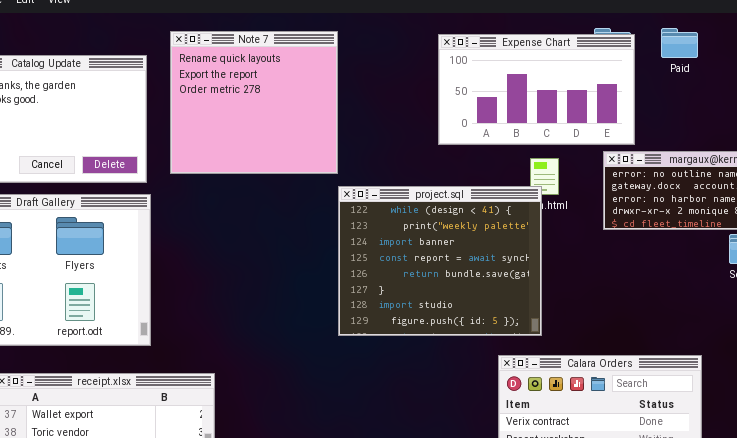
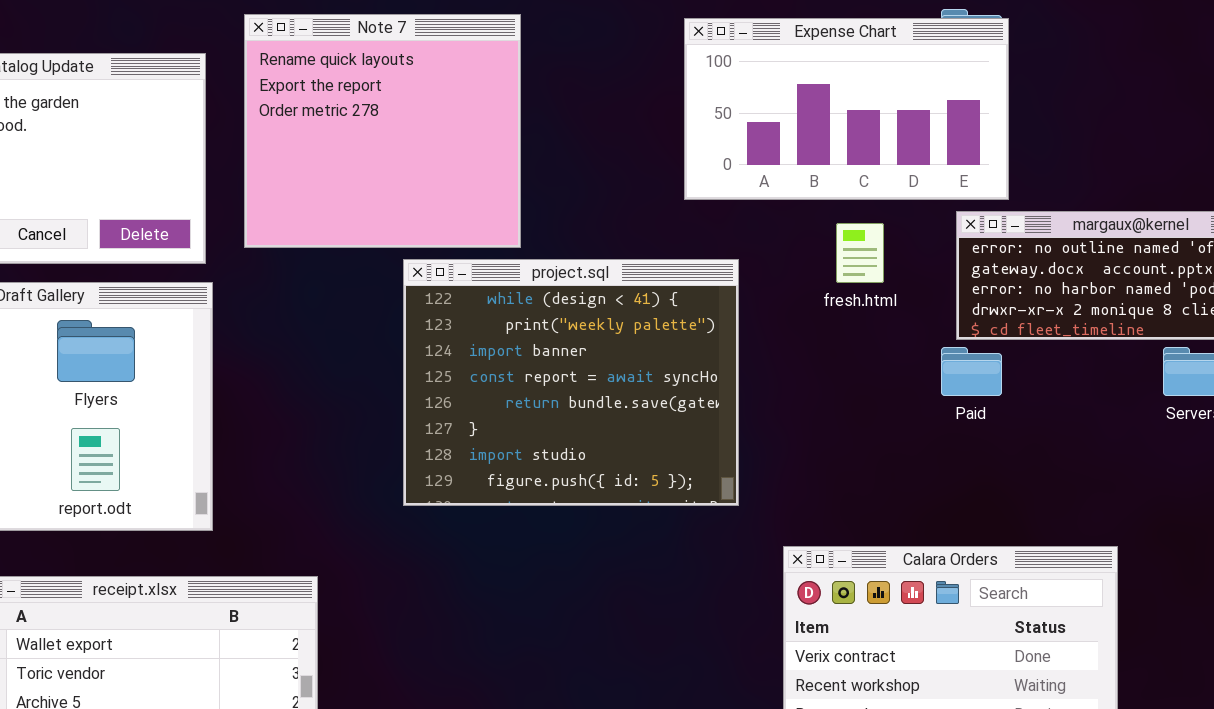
Paid: [661,28,698,58] -> [941,347,1002,396], moved
project.sql: [338,186,542,336] -> [403,259,739,506], moved

